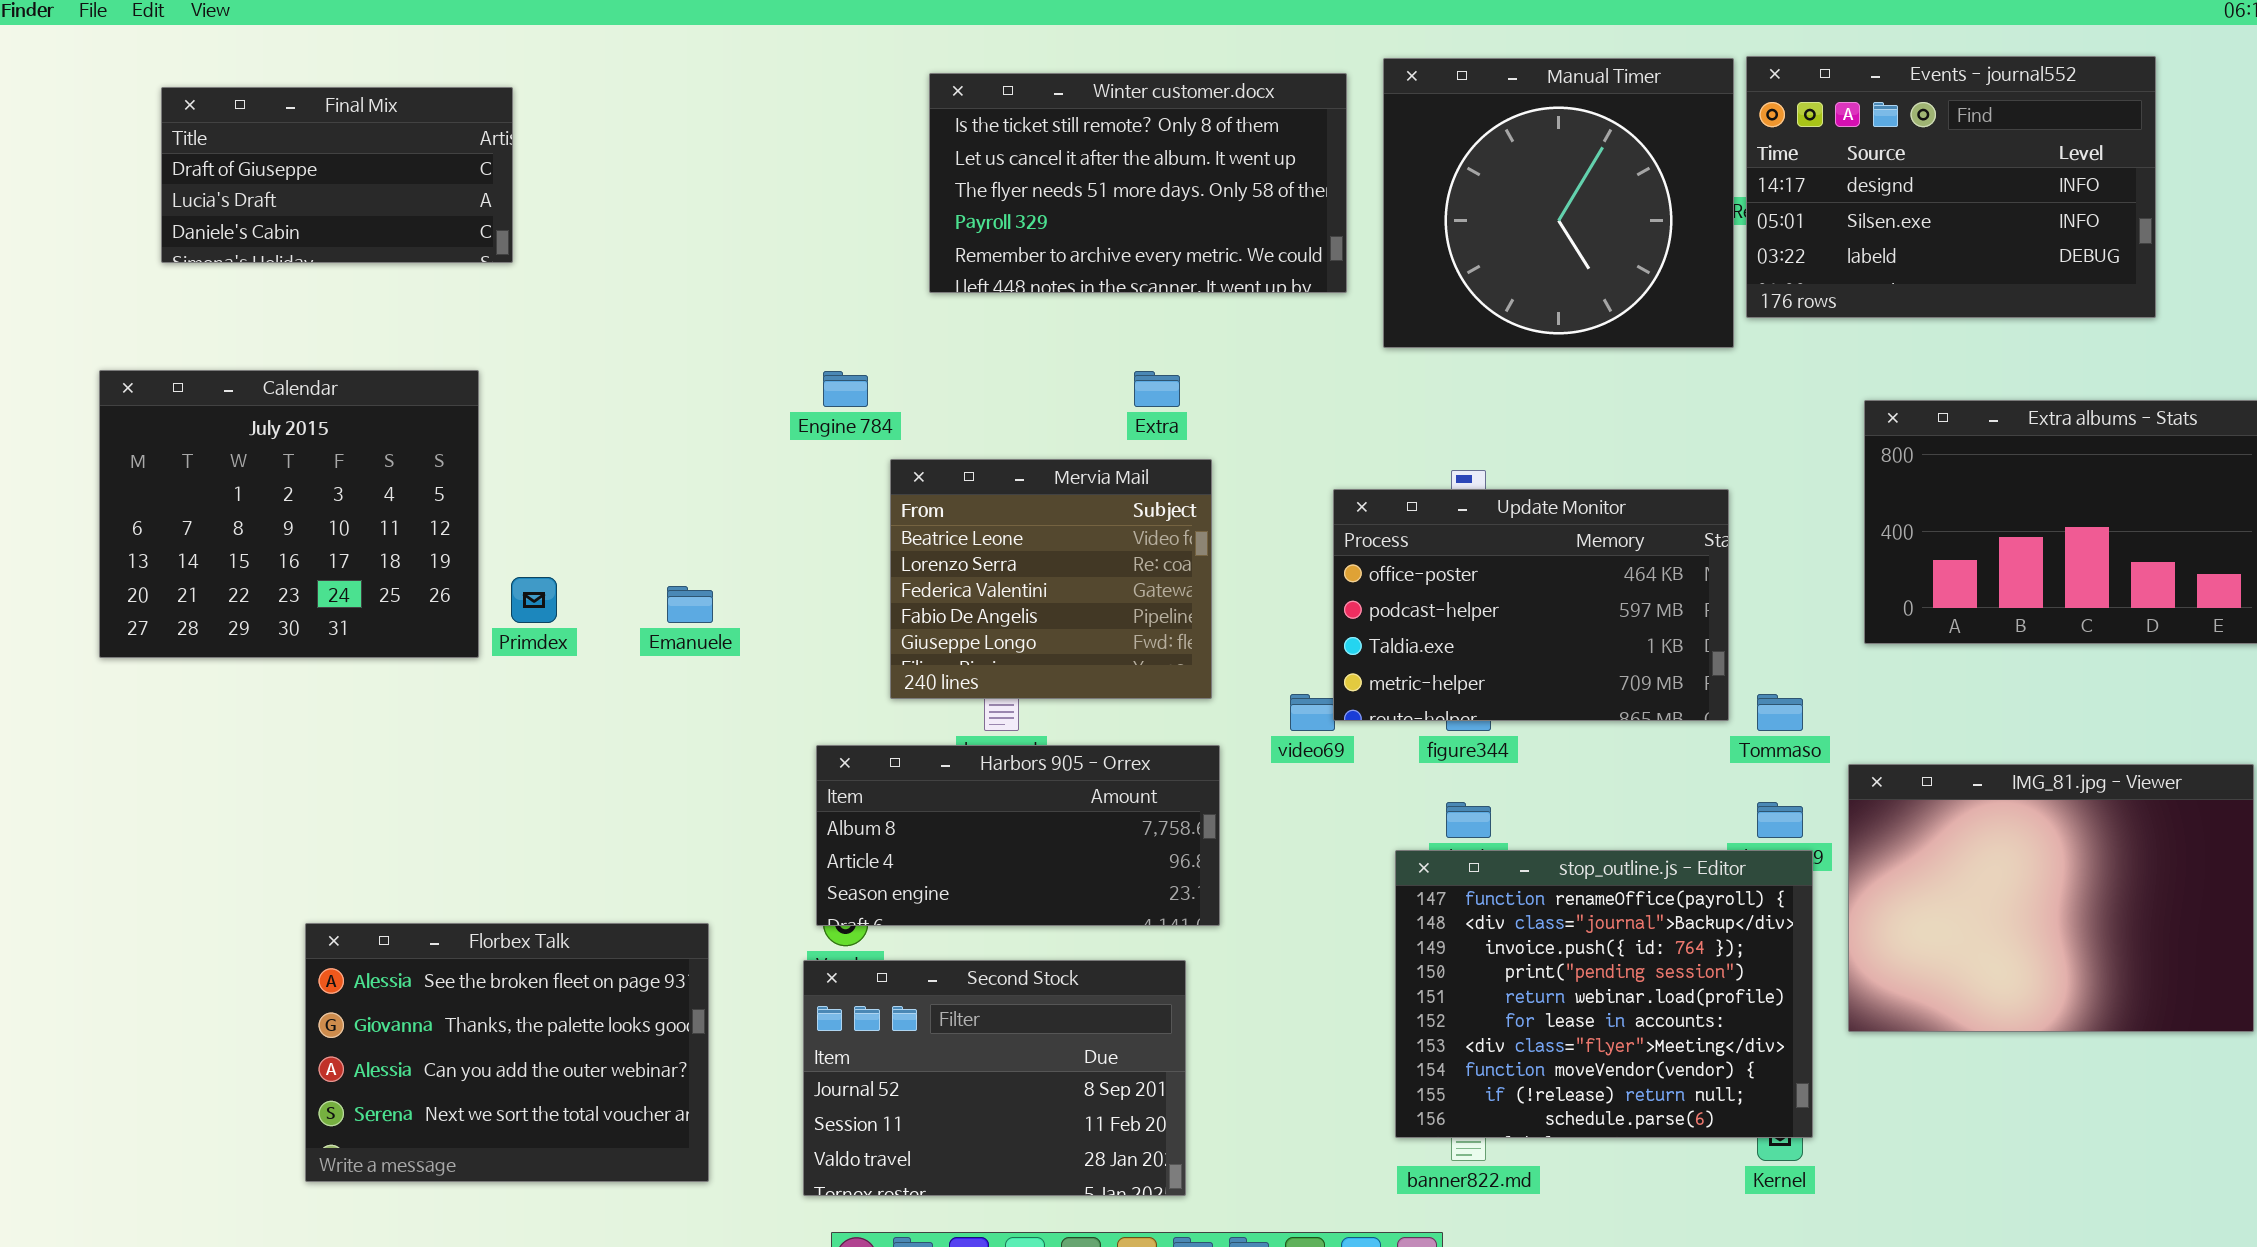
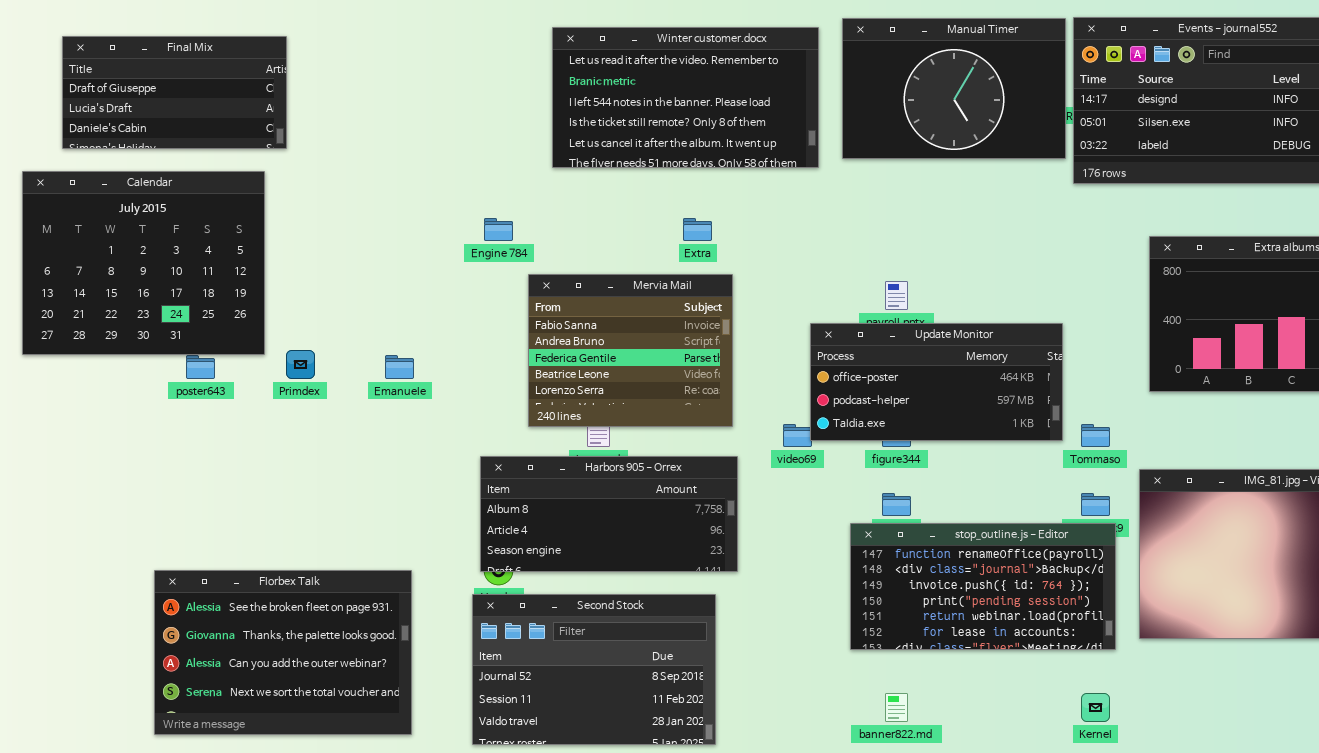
Manual Timer: [1383,58,1734,348] -> [842,18,1066,159], resized
Winter customer.docx: [929,73,1347,293] -> [552,27,819,168], scrolled up 3 rows
Calendar: [99,370,479,658] -> [22,171,265,355], moved
Mervia Mail: [890,459,1212,699] -> [528,274,733,427], scrolled up 3 rows
Update Monitor: [1333,489,1729,721] -> [810,323,1063,441], resized
stop_outline.js - Editor: [1395,850,1813,1138] -> [850,523,1116,650], resized

